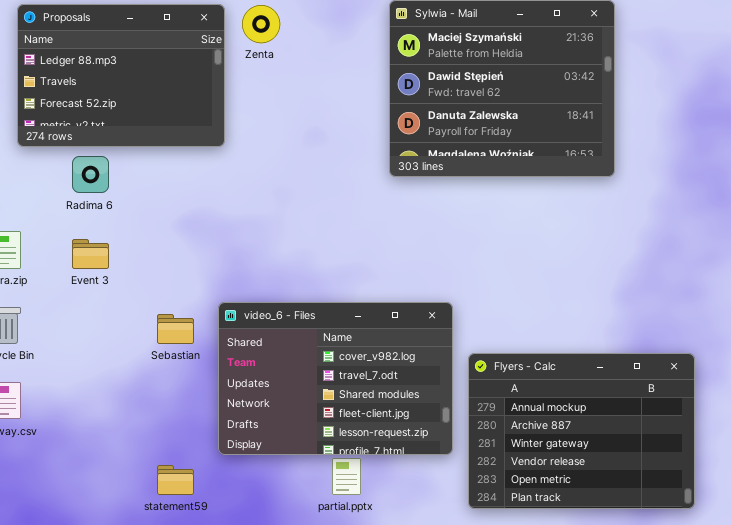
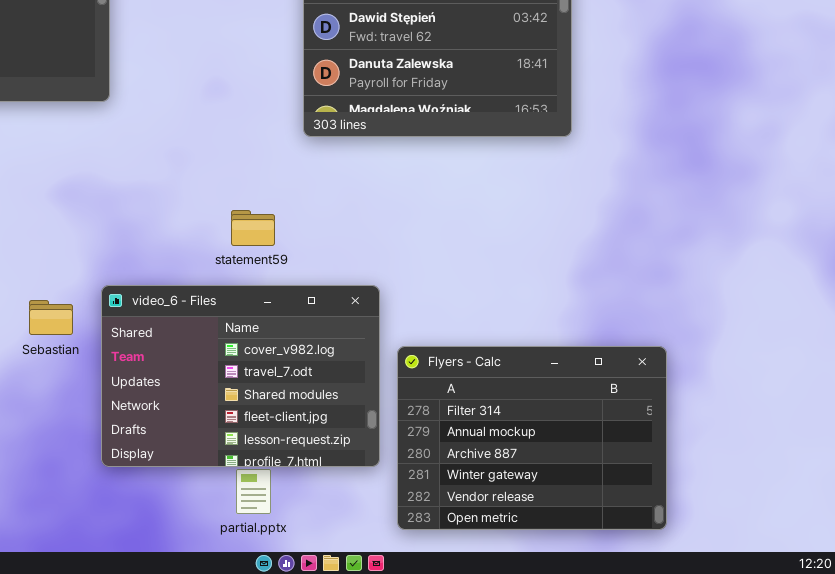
Flyers - Calc: [468,353,695,509] -> [397,346,667,530], scrolled up 1 row
statement59: [157,465,194,495] -> [231,210,275,246], moved

